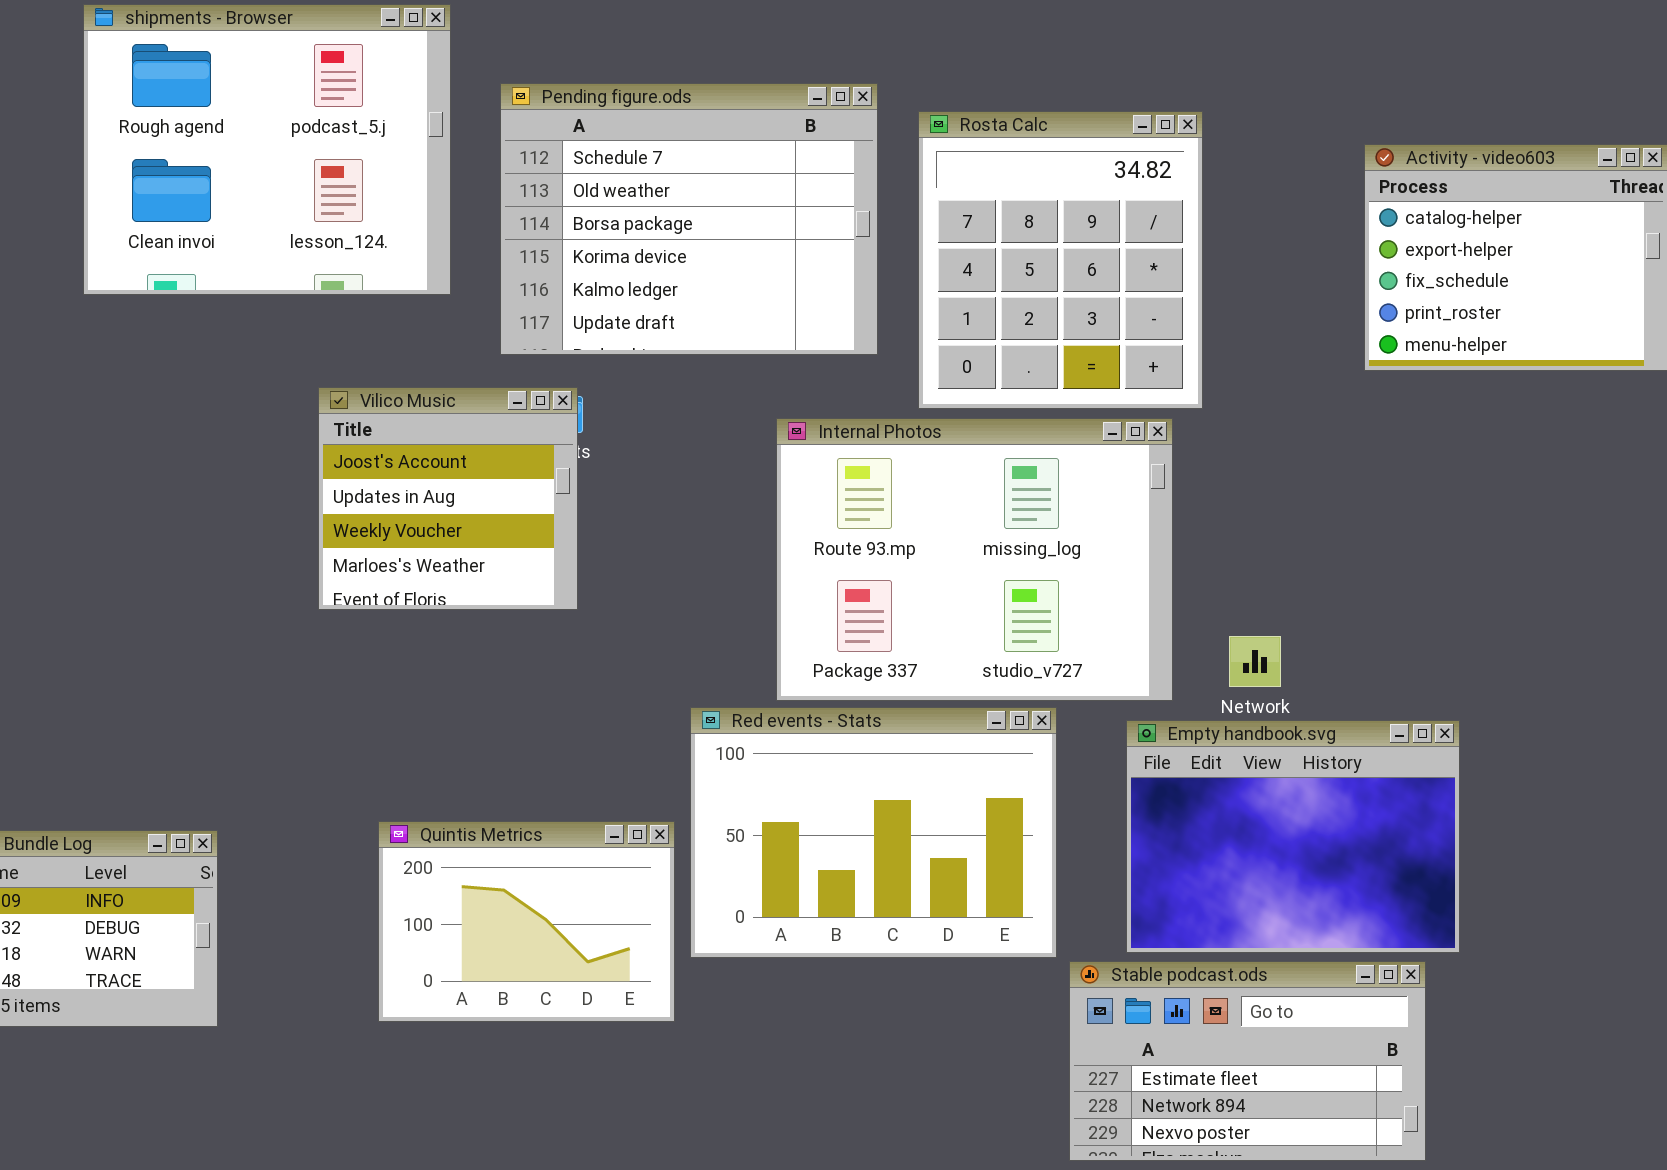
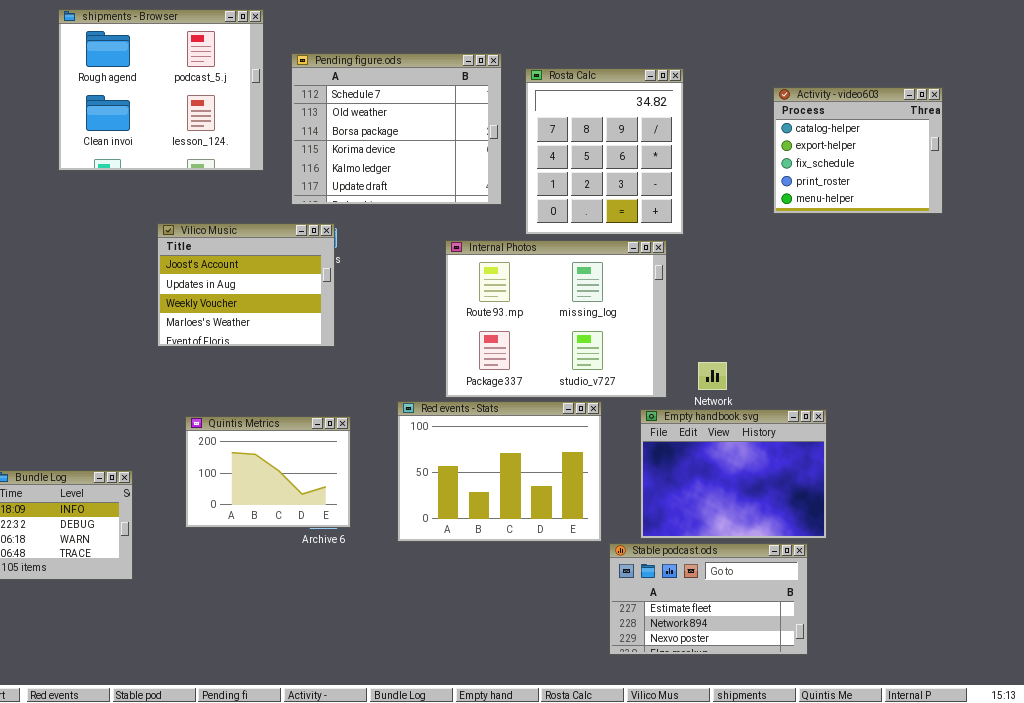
Vilico Music: [318,387,578,610] -> [157,223,335,347], resized
Quintis Metrics: [378,821,675,1022] -> [185,416,351,528], moved

